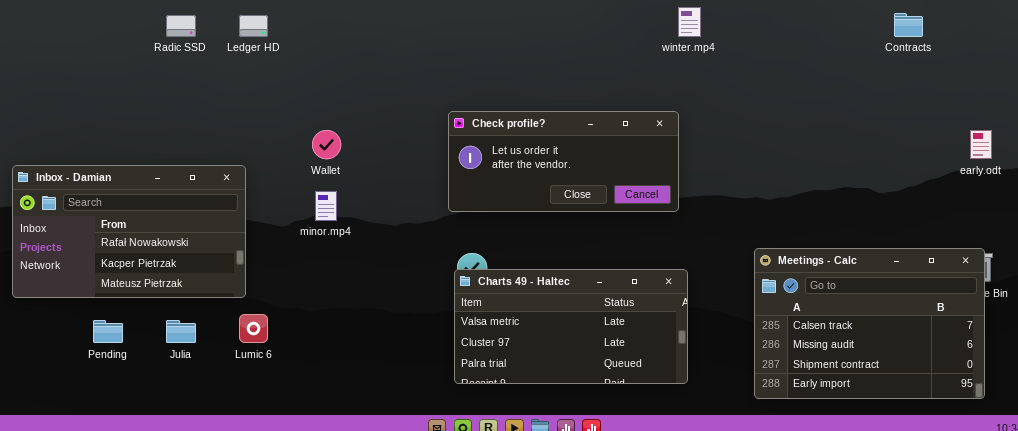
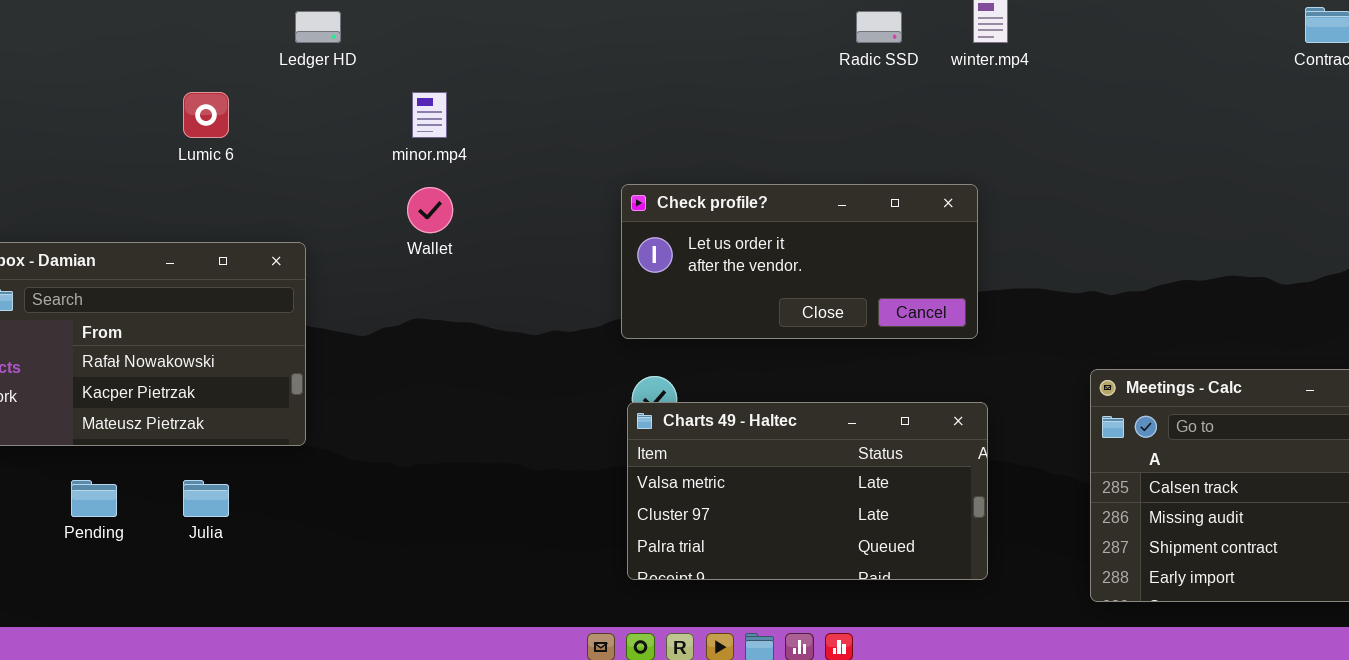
Radic SSD: [166,15,196,37] -> [856,11,902,43], moved
Check profile?: [448,111,679,212] -> [621,184,978,339], moved
minor.mp4: [315,191,337,221] -> [412,92,447,138], moved
Lumic 6: [239,314,268,343] -> [183,92,229,138], moved

